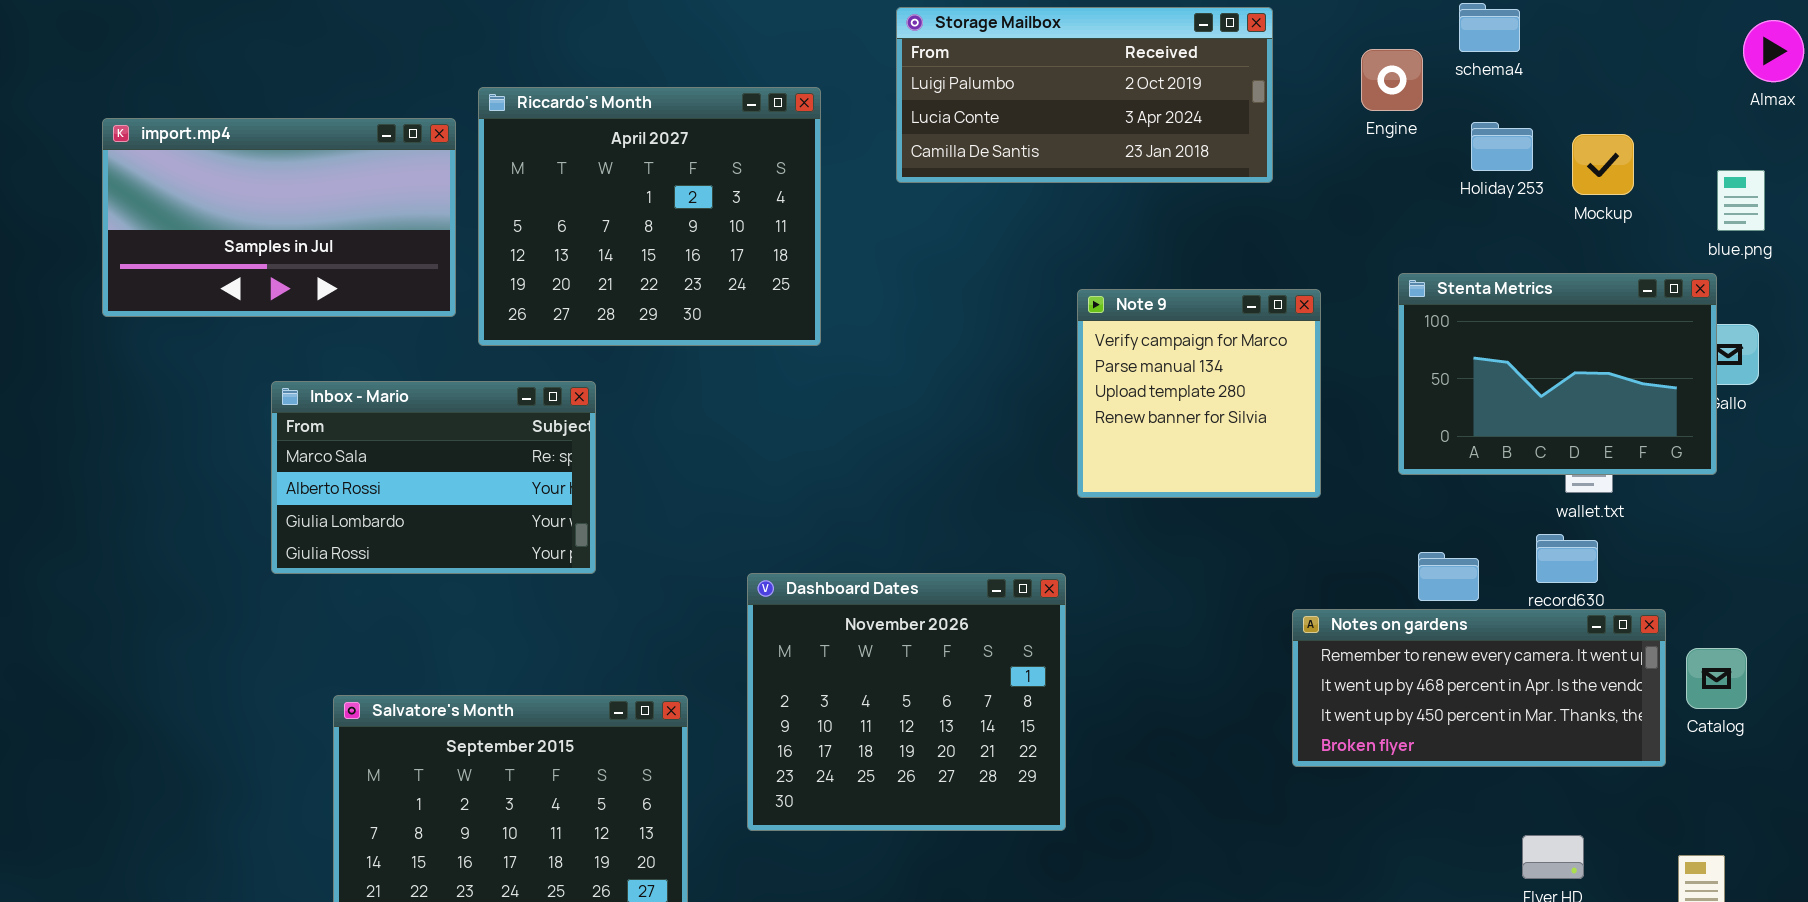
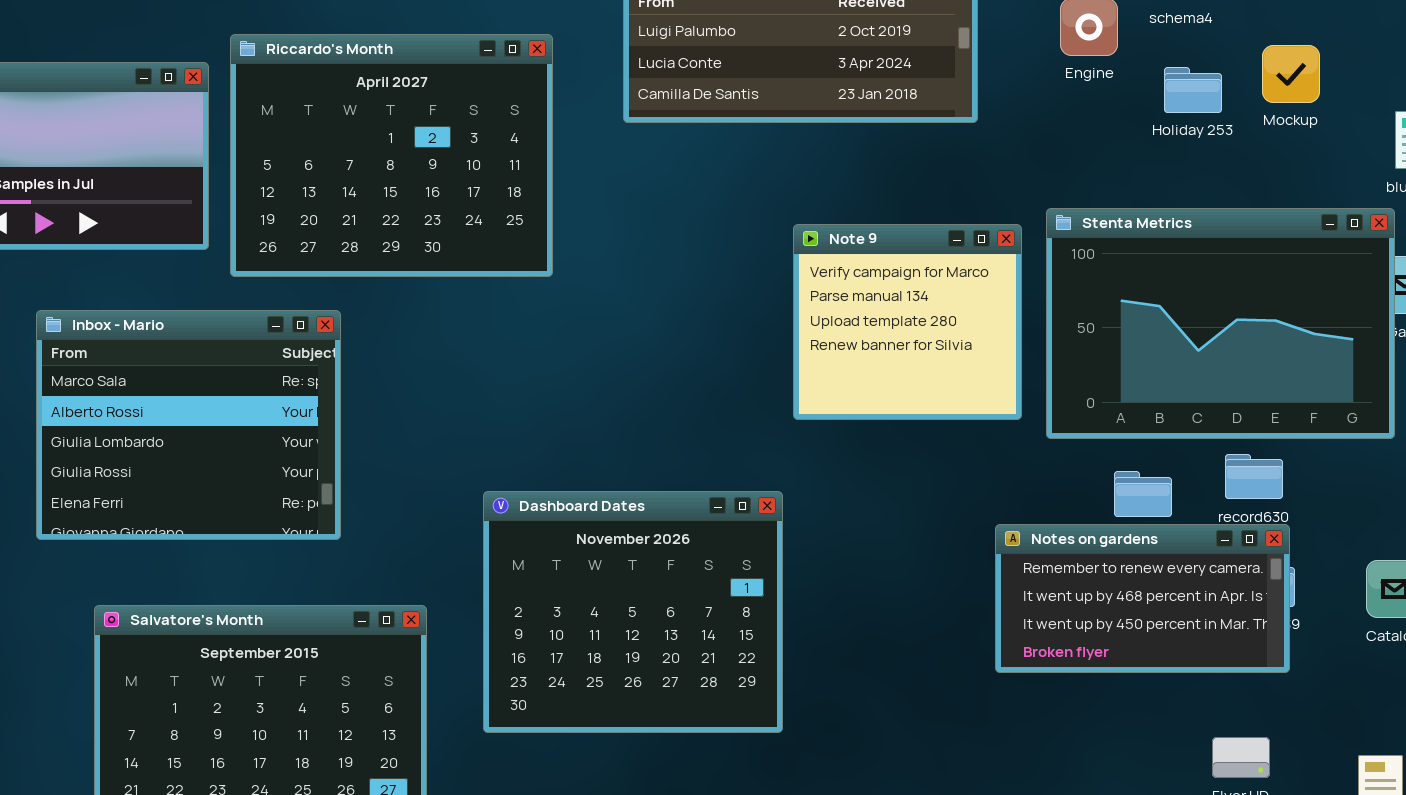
Mockup: [1572,134,1634,195] -> [1262,45,1320,103], moved
Stenta Metrics: [1398,273,1717,475] -> [1046,208,1395,439], resized
Inbox - Mario: [271,381,596,574] -> [36,310,341,540], resized
Notes on gardens: [1292,609,1666,767] -> [995,524,1290,673], resized

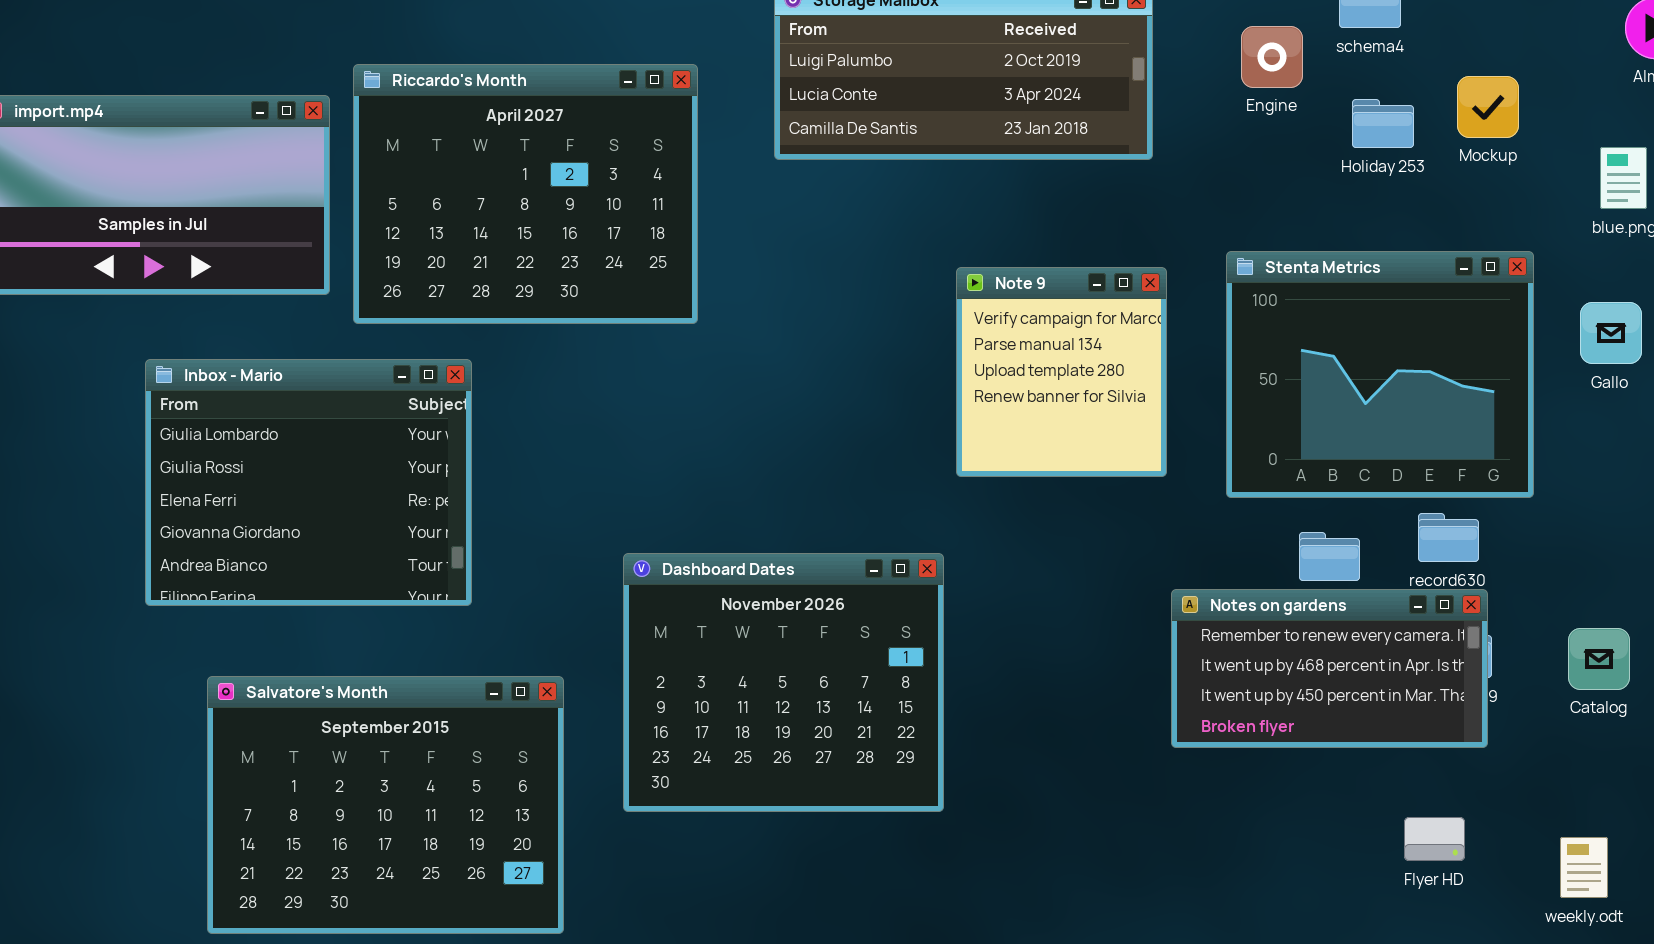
Stenta Metrics: [1046,208,1395,439] -> [1226,251,1534,498], resized
Note 9: [793,224,1022,420] -> [956,267,1167,477], resized
Inbox - Mario: [36,310,341,540] -> [145,359,472,606], scrolled down 2 rows

